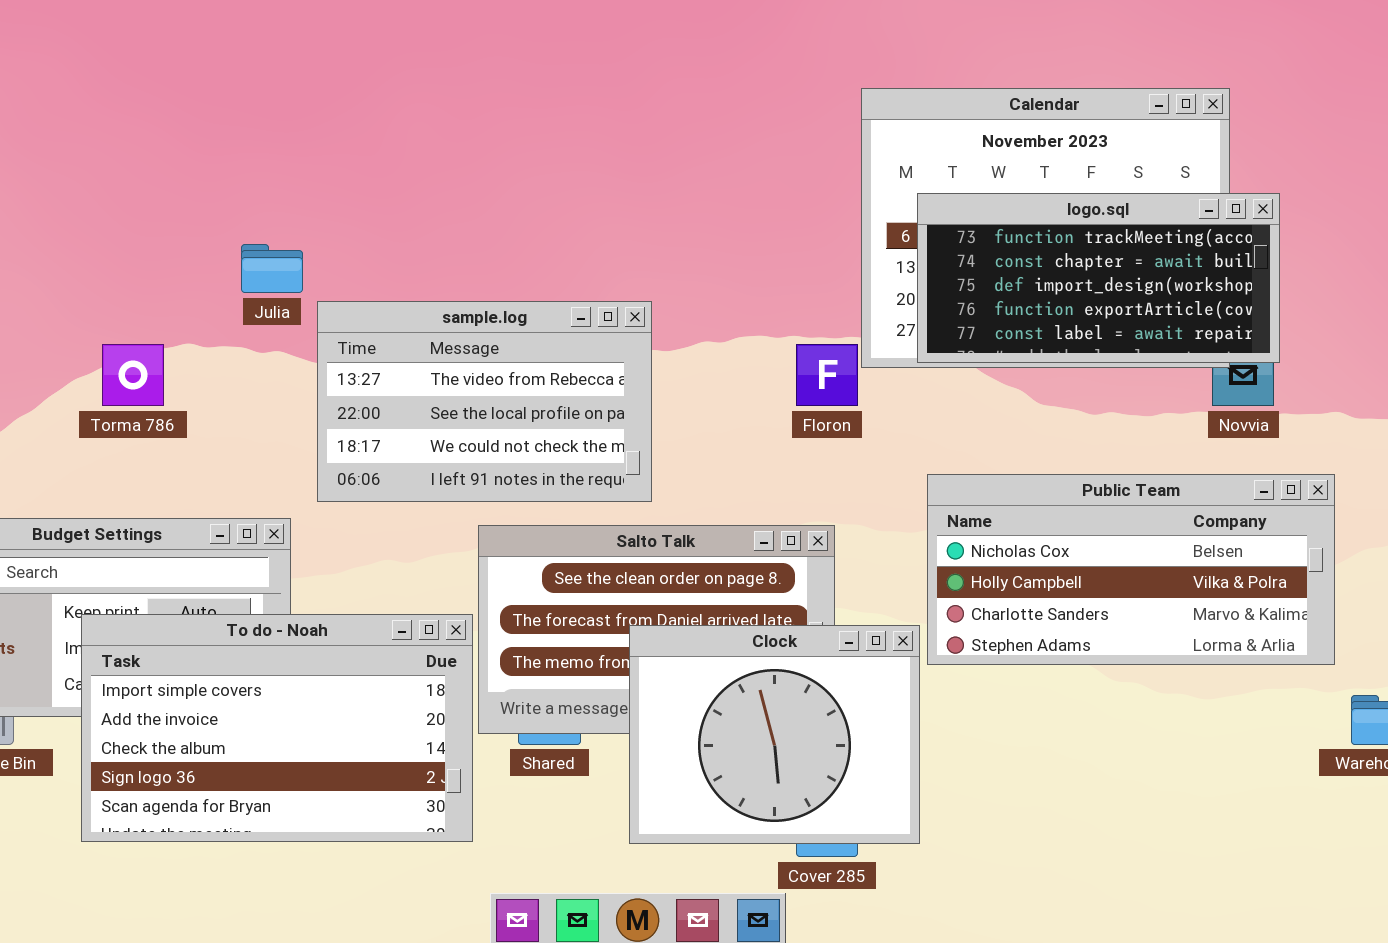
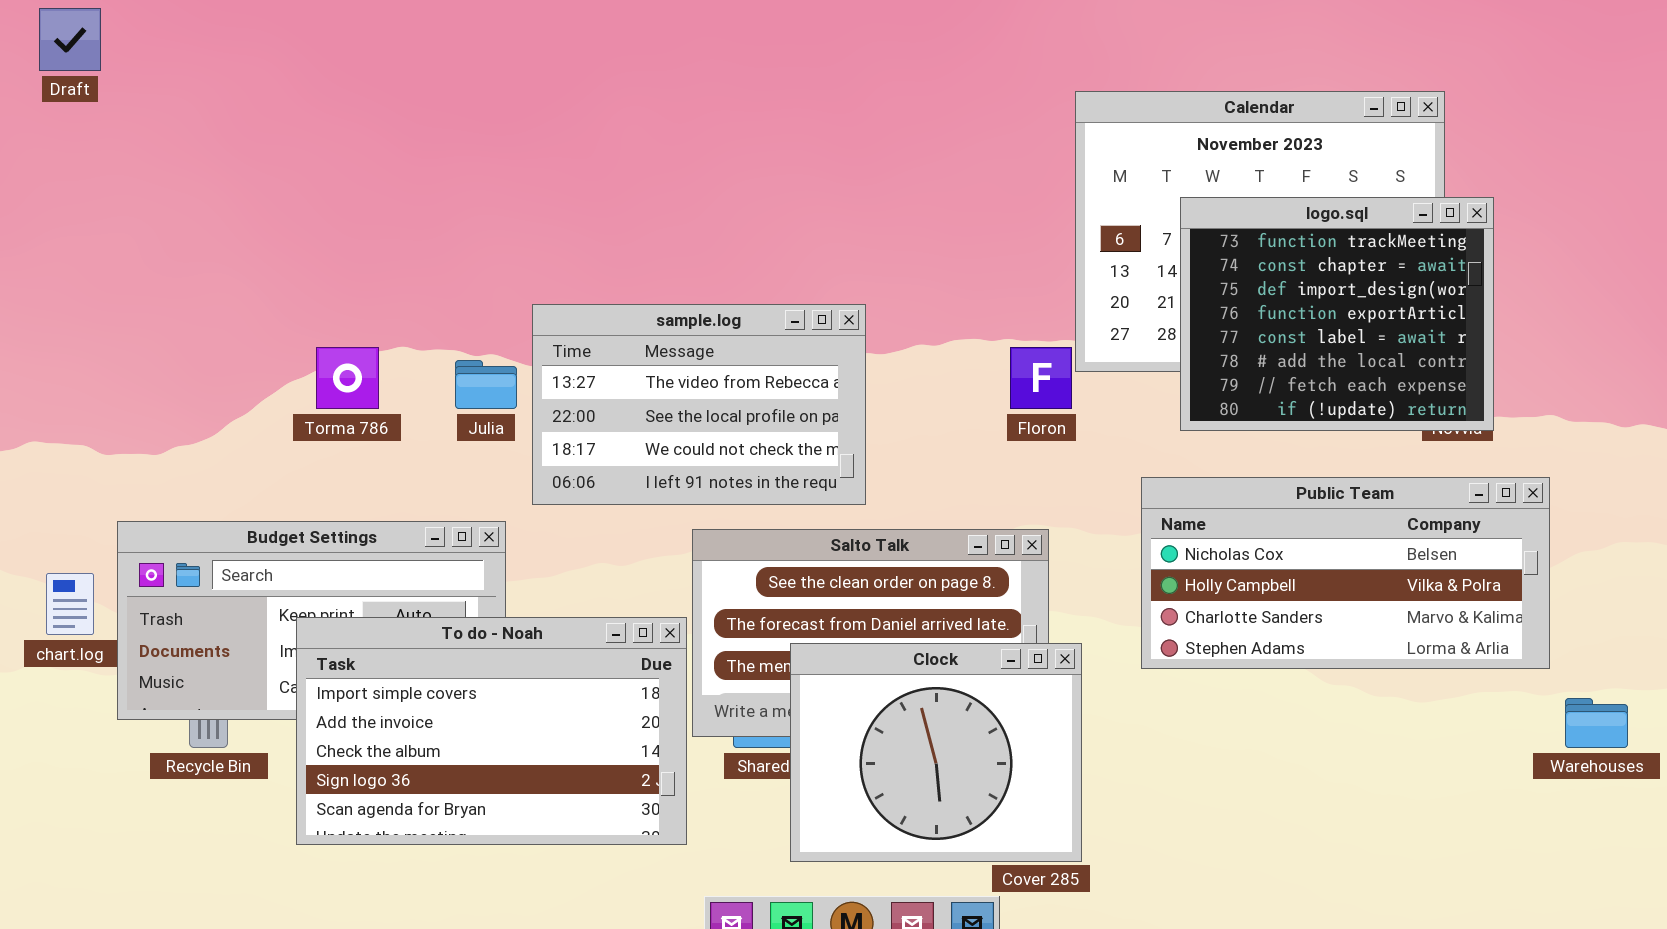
logo.sql: [917,193,1280,363] -> [1180,197,1494,431], resized
Julia: [241,244,303,293] -> [455,360,517,409], moved
Clock: [629,625,920,844] -> [790,643,1082,862], moved

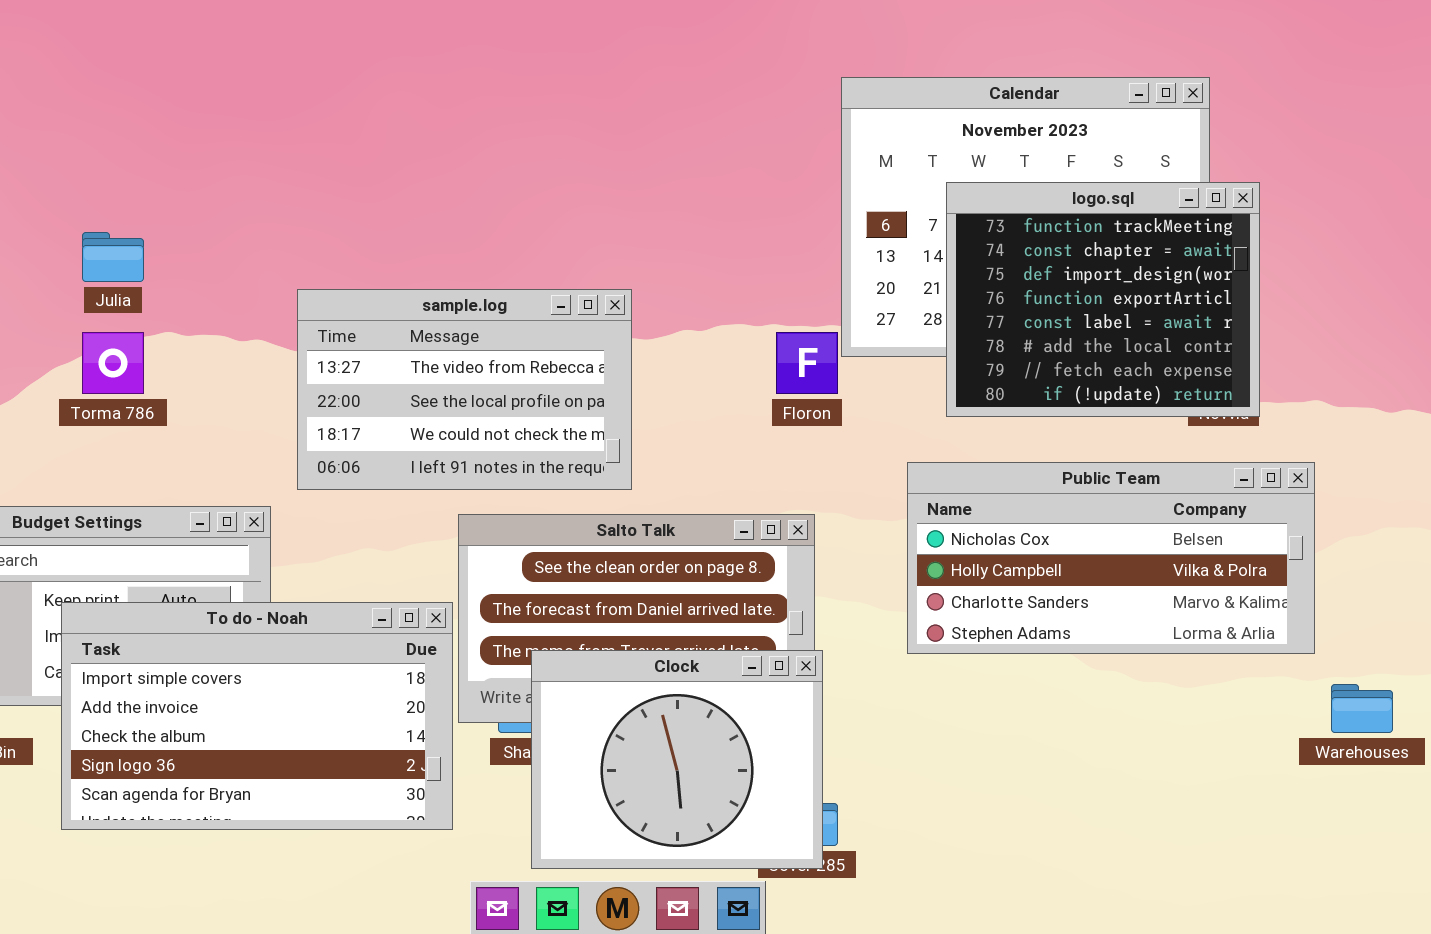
Julia: [455,360,517,409] -> [82,232,144,282], moved
Clock: [790,643,1082,862] -> [531,650,823,869], moved

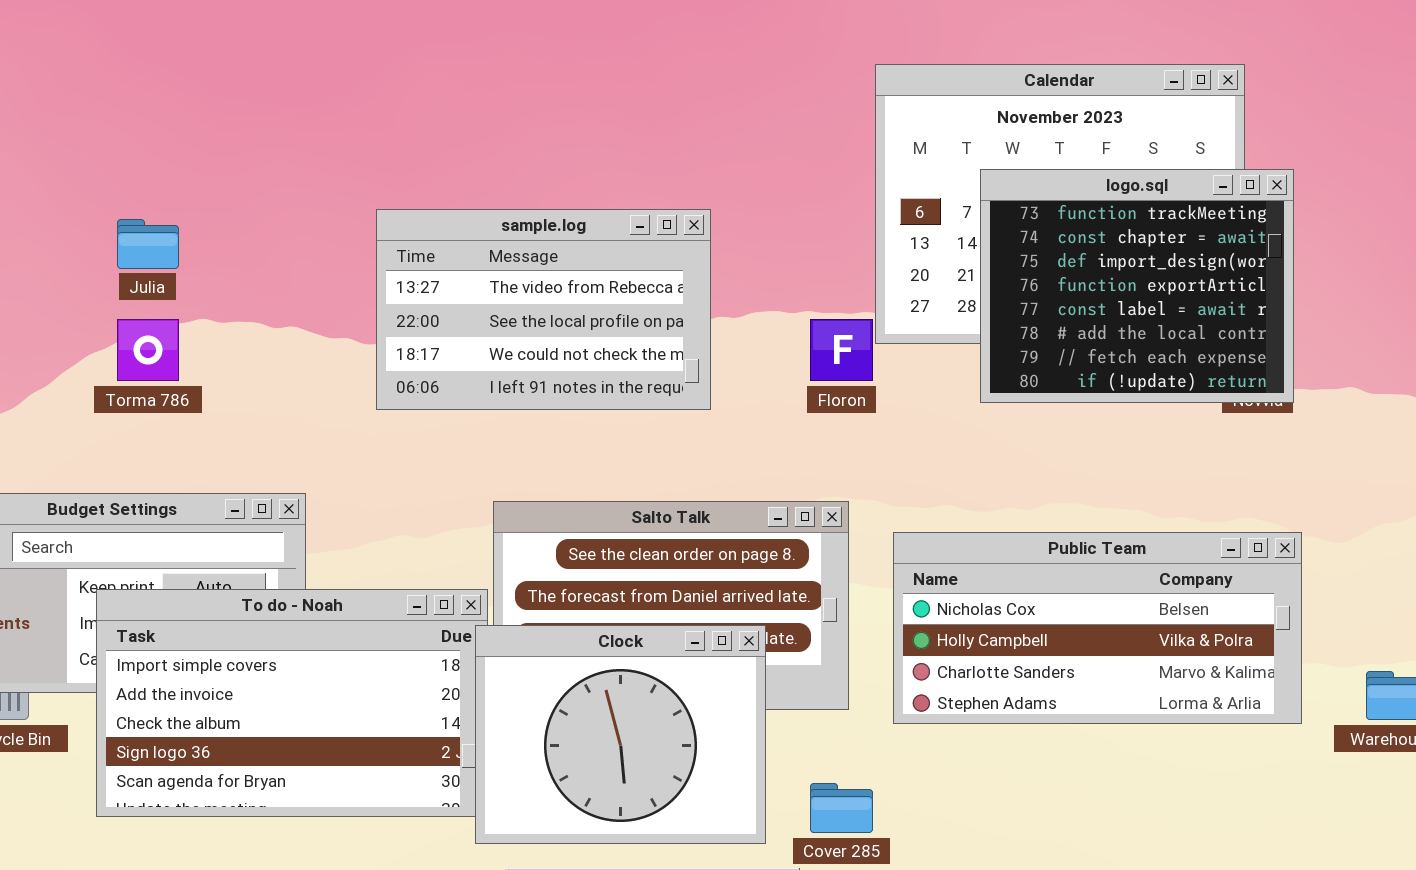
sample.log: [297,289,632,490] -> [376,209,711,410], moved
Public Team: [907,462,1315,654] -> [893,532,1302,724], moved
Clock: [531,650,823,869] -> [475,625,766,844], moved

